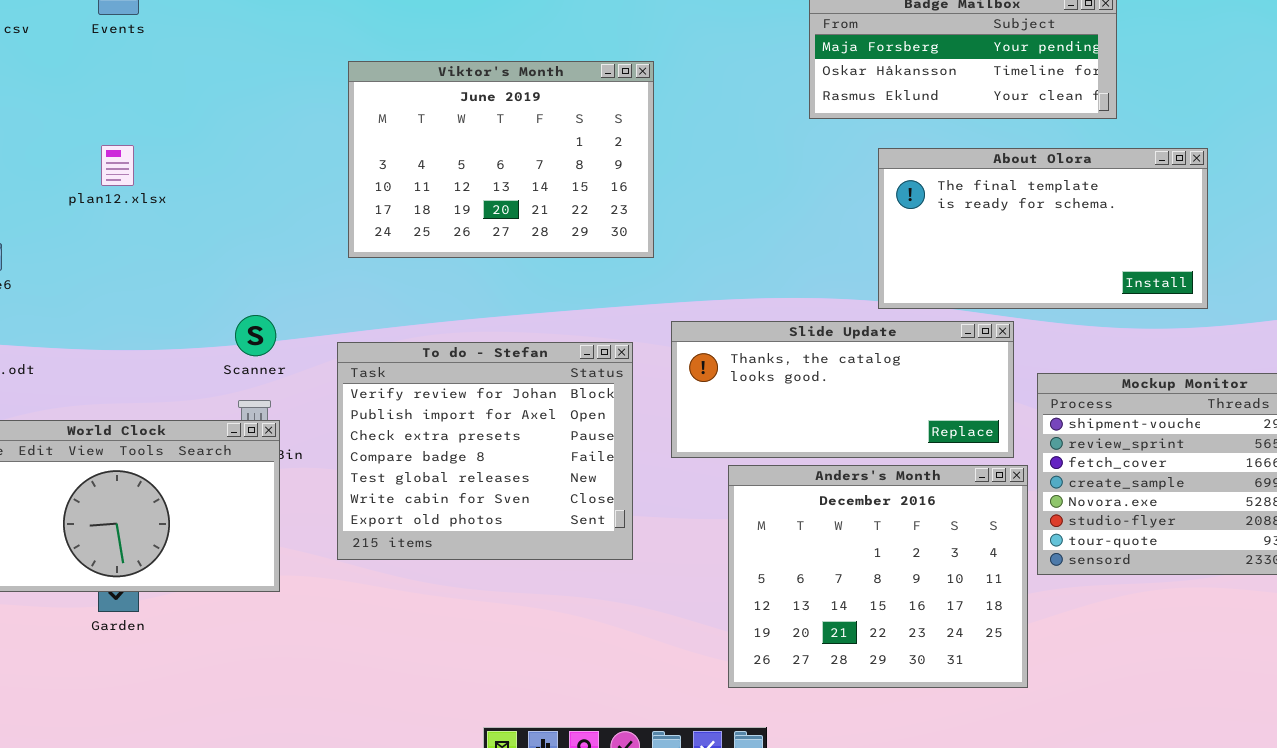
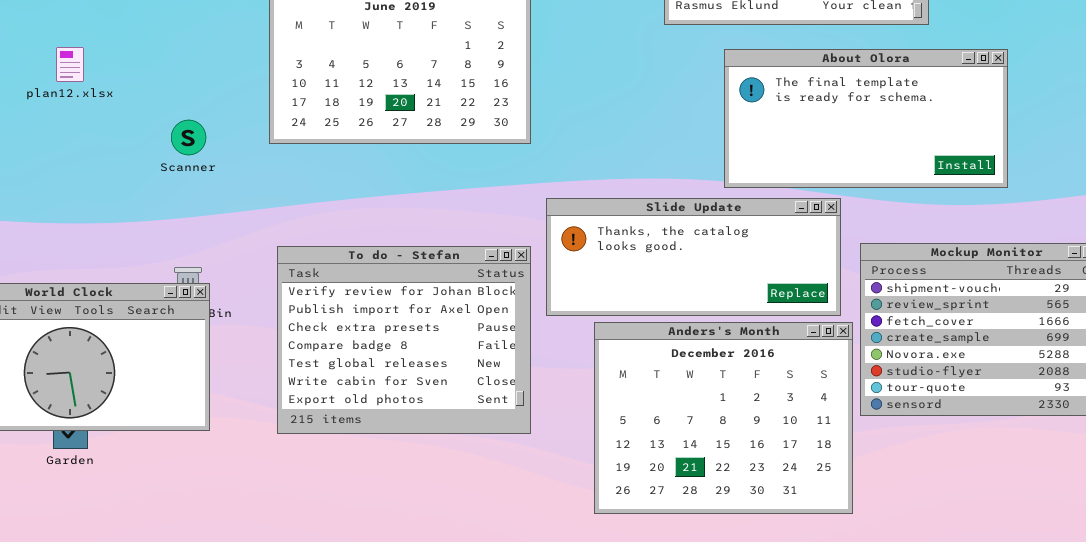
Scanner: [235,315,276,356] -> [171,120,206,155], moved
To do - Stefan: [337,342,633,560] -> [277,246,531,434], moved

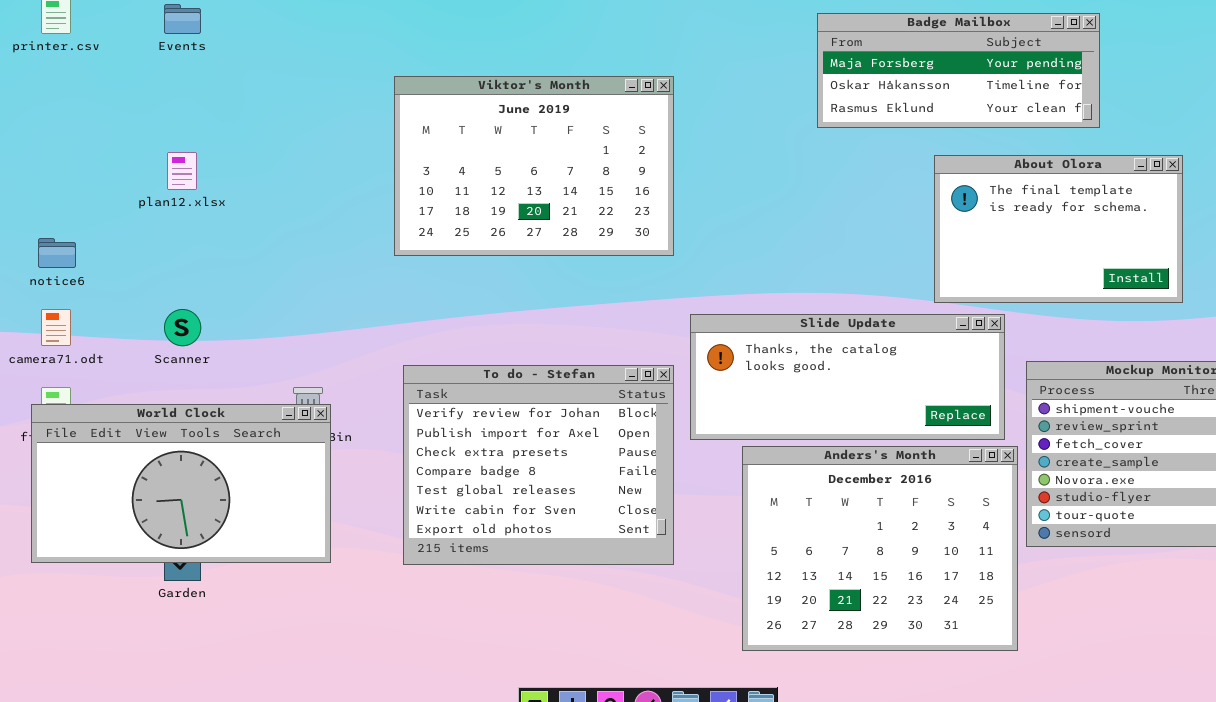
About Olora: [724,49,1008,188] -> [934,155,1183,303], resized
Scanner: [171,120,206,155] -> [164,309,201,346], moved

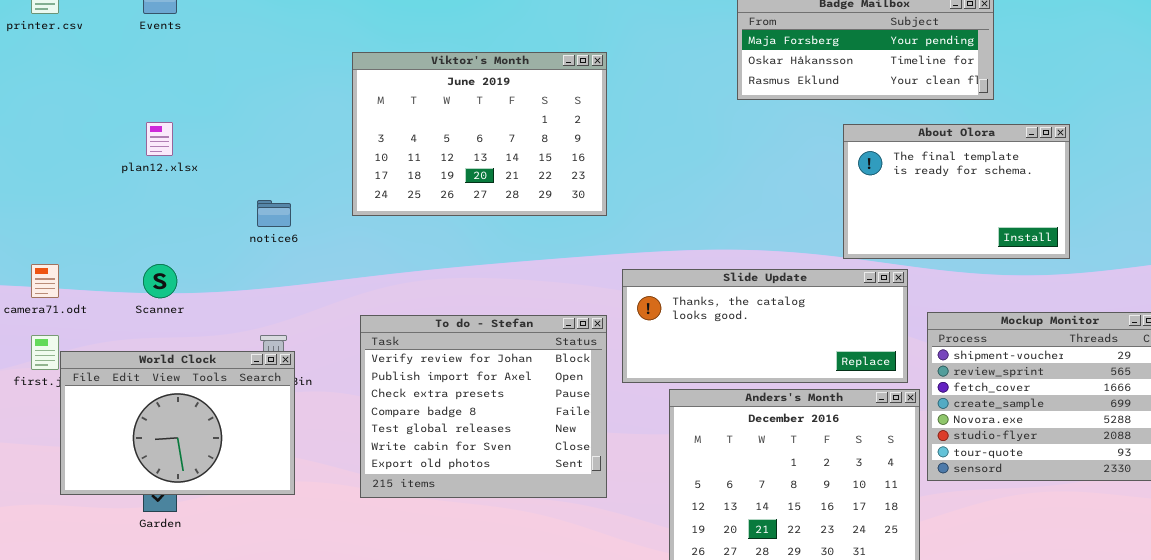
notice6: [38,238,76,268] -> [257,200,291,227], moved
World Clock: [31,404,331,563] -> [60,351,295,495], resized

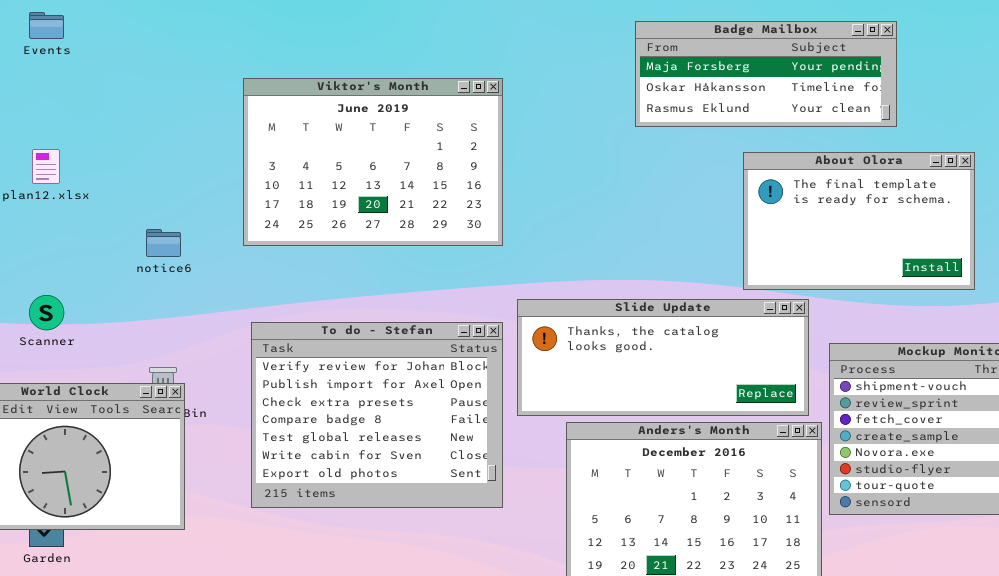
To do - Stefan: [360,315,607,498] -> [251,322,503,508], moved

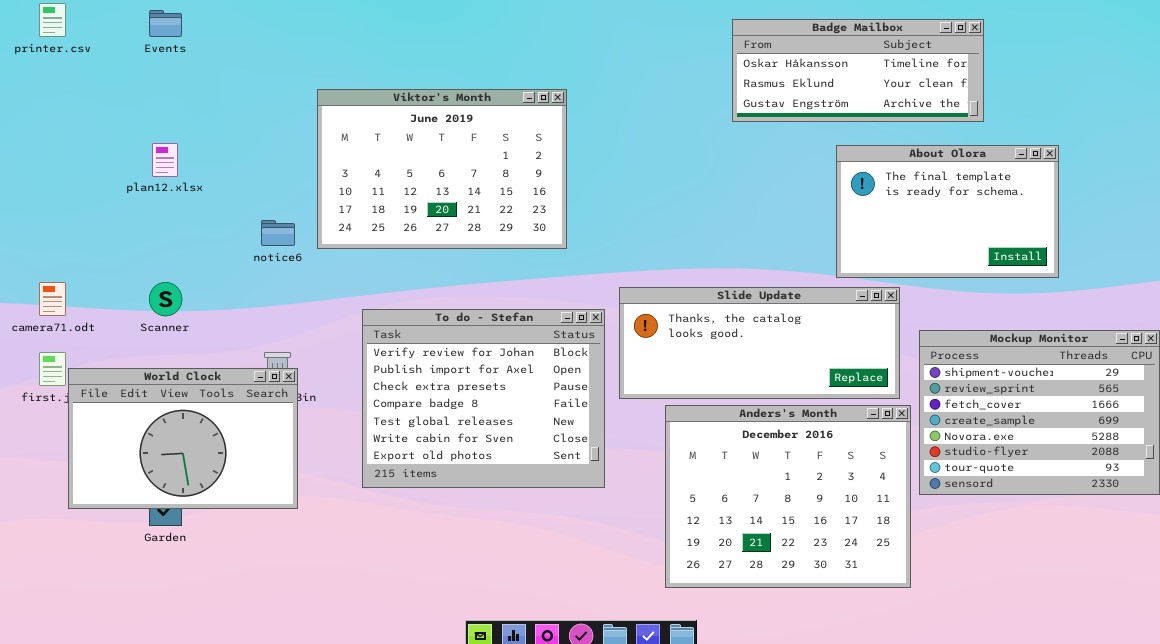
Badge Mailbox: [635,21,897,127] -> [732,19,984,122], scrolled down 1 row
Viktor's Month: [243,78,503,246] -> [317,89,567,249], moved

